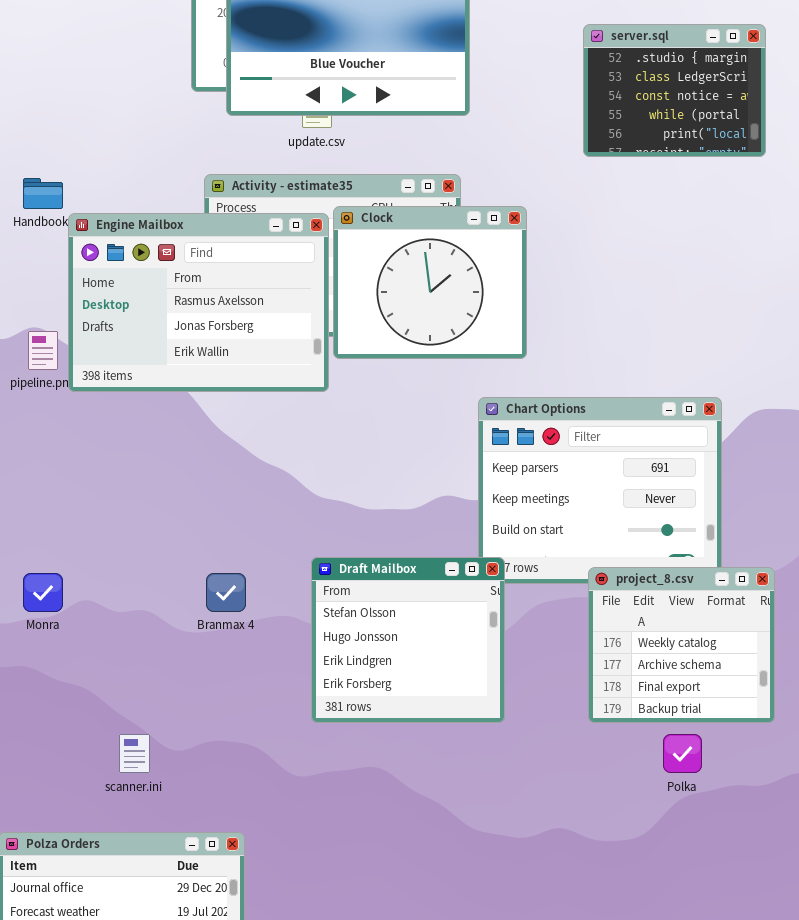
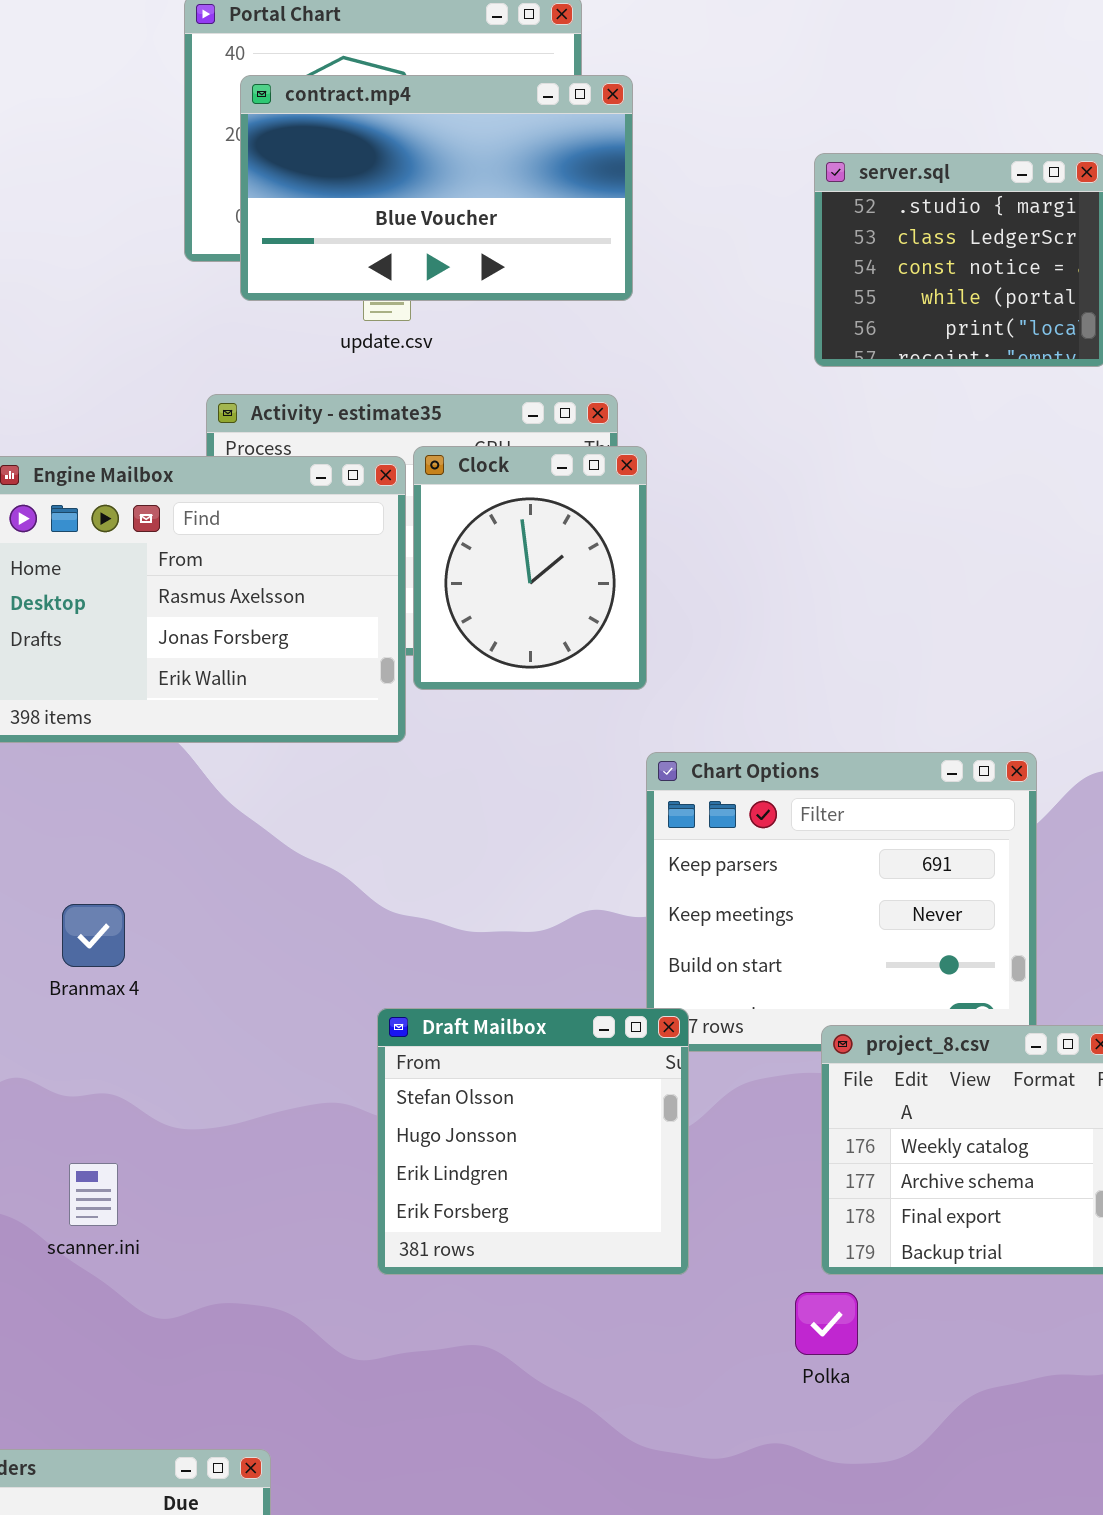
Clock: [333,206,527,359] -> [413,446,647,690], resized
Branmax 4: [206,573,246,612] -> [62,904,125,967], moved
scanner.ini: [119,734,150,773] -> [69,1163,118,1226], moved
Polka: [663,734,702,773] -> [795,1292,858,1355], moved

